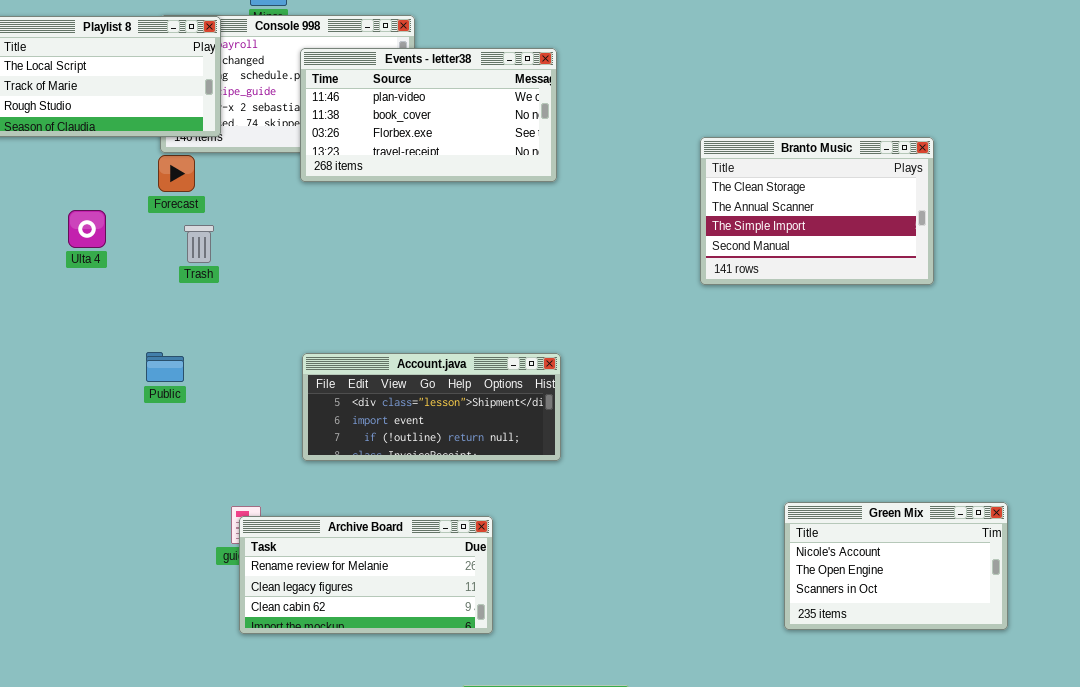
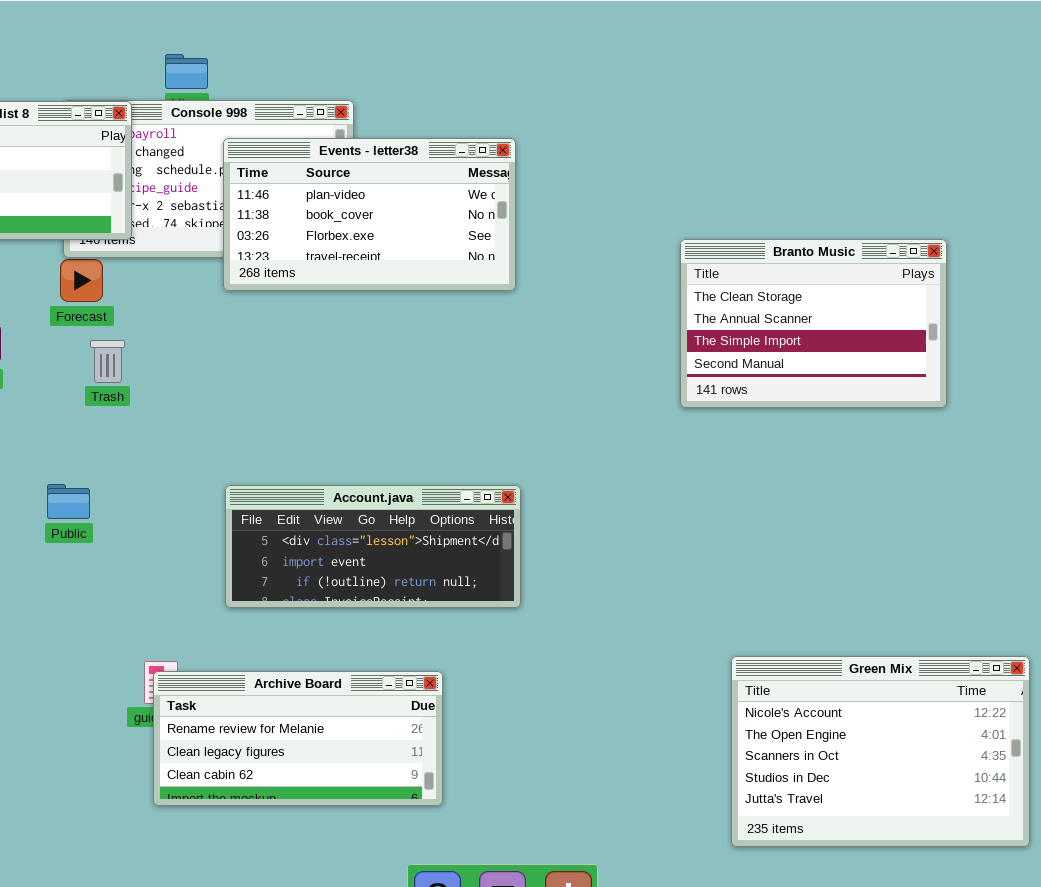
Green Mix: [784,502,1008,630] -> [731,656,1030,847], resized

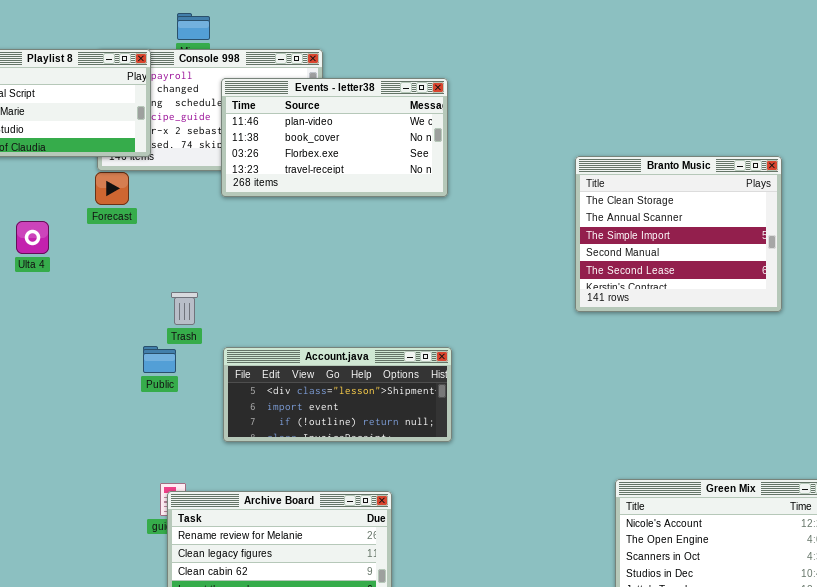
Branto Music: [680,239,947,408] -> [575,156,782,312], resized
Trash: [90,340,125,383] -> [171,292,198,325], moved
Public: [47,484,90,519] -> [143,346,176,373], moved

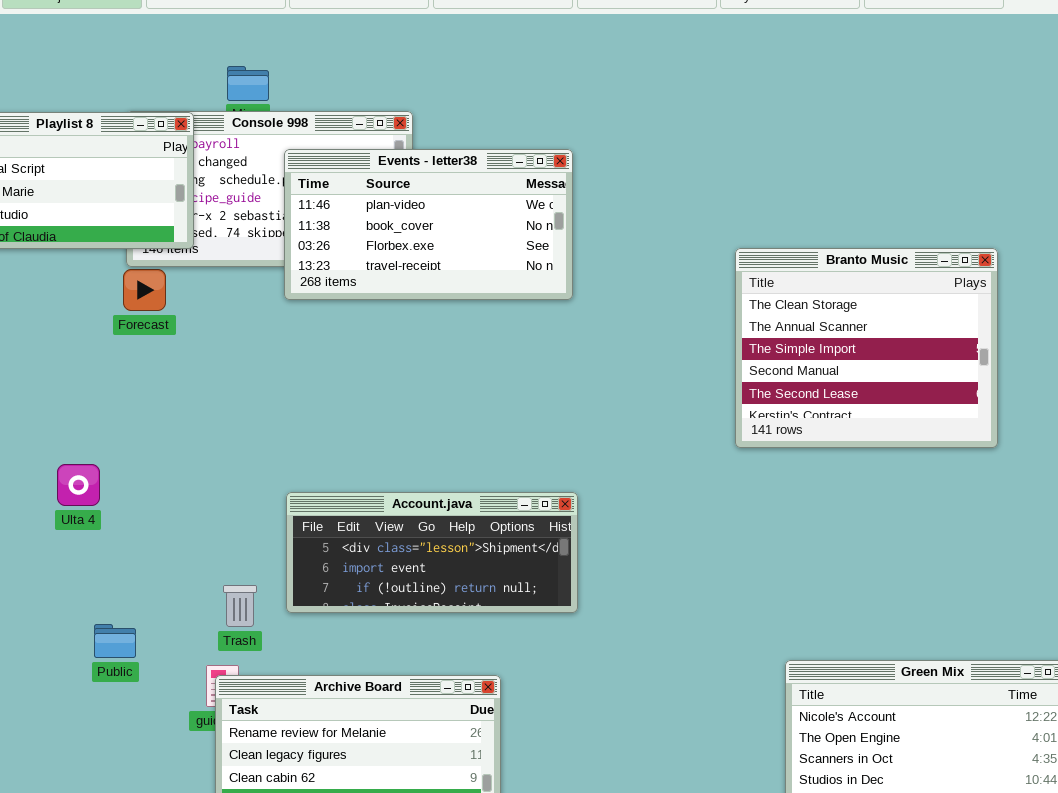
Ulta 4: [16,221,49,254] -> [57,464,100,506], moved
Trash: [171,292,198,325] -> [223,585,257,627], moved
Public: [143,346,176,373] -> [94,624,136,658], moved

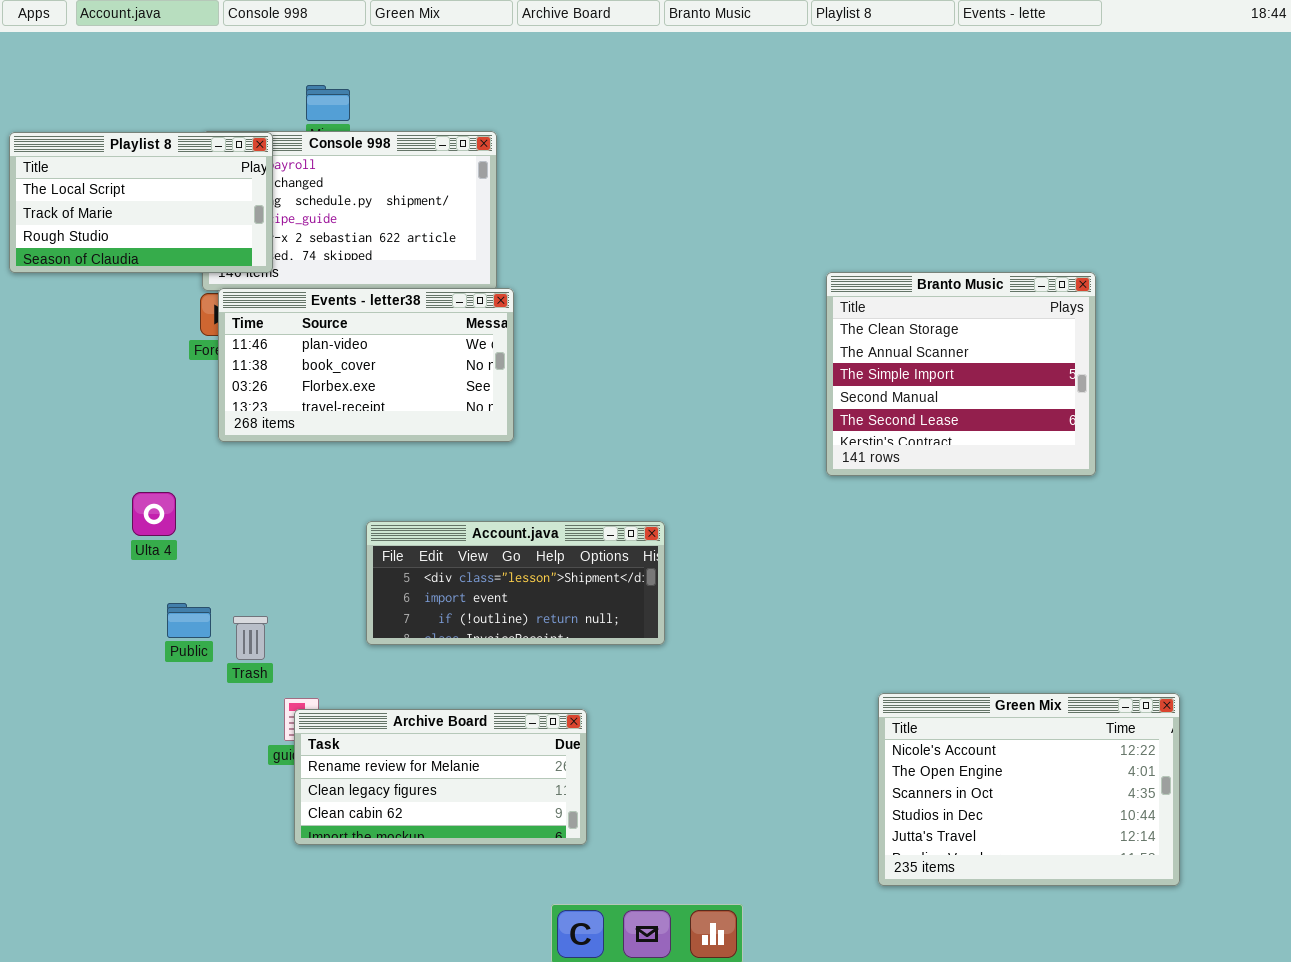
Events - letter38: [284,149,573,300] -> [218,288,514,442], moved
Trash: [223,585,257,627] -> [233,616,268,660], moved
Public: [94,624,136,658] -> [167,603,211,638], moved

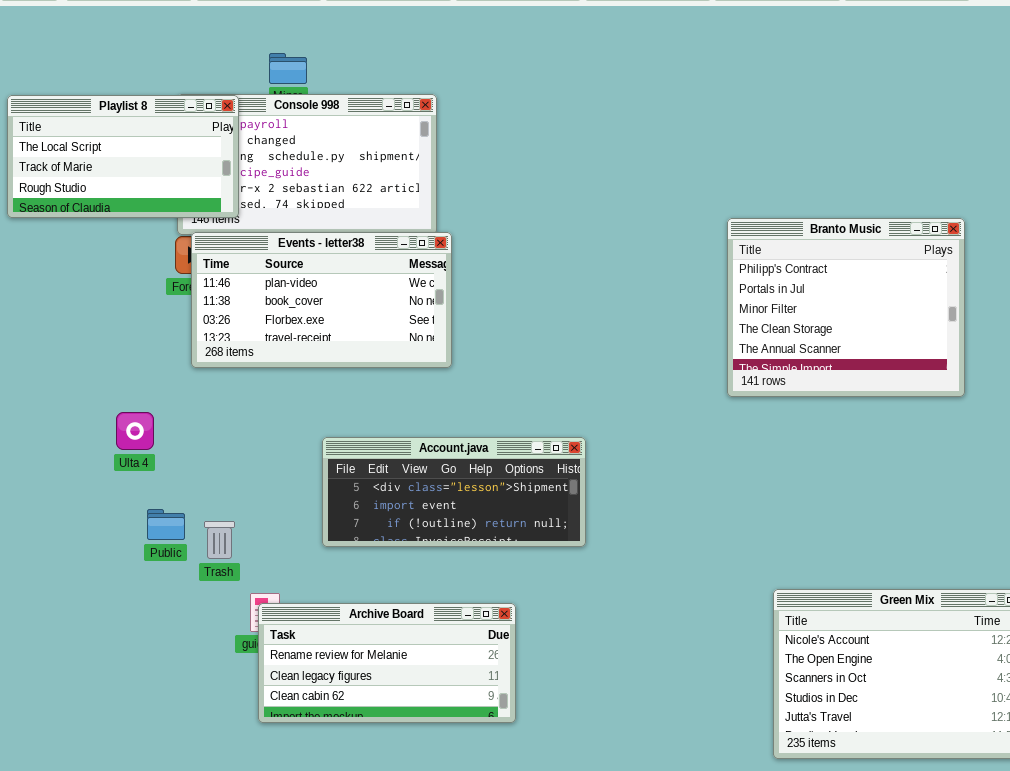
Branto Music: [826,272,1096,476] -> [727,218,965,397], scrolled up 3 rows

